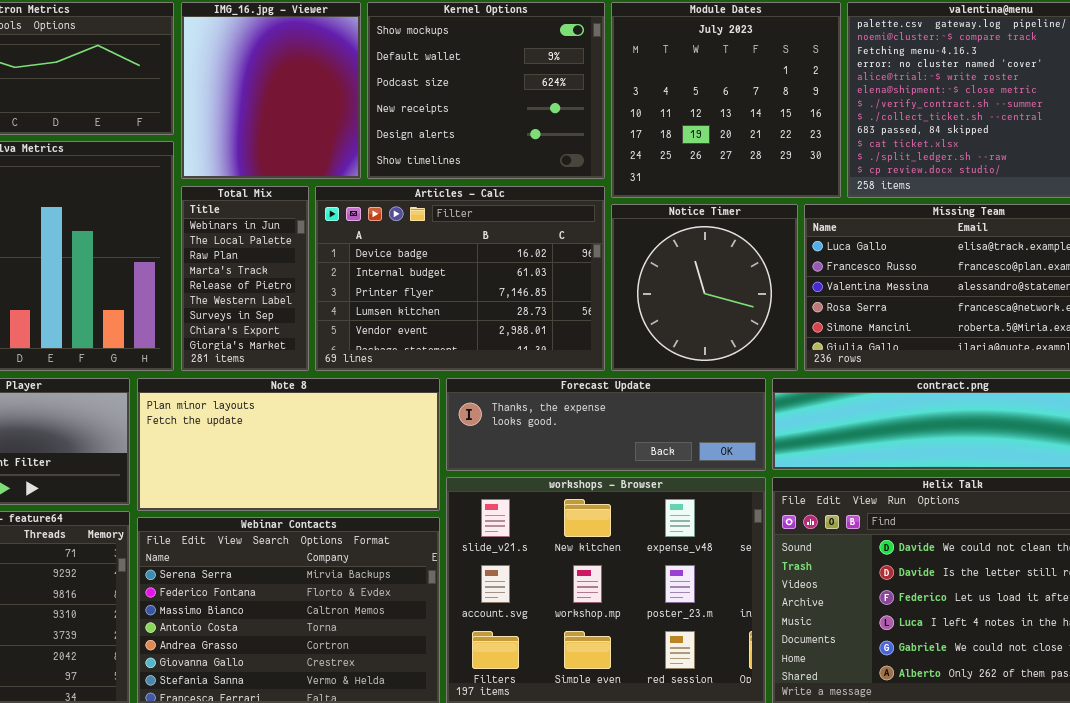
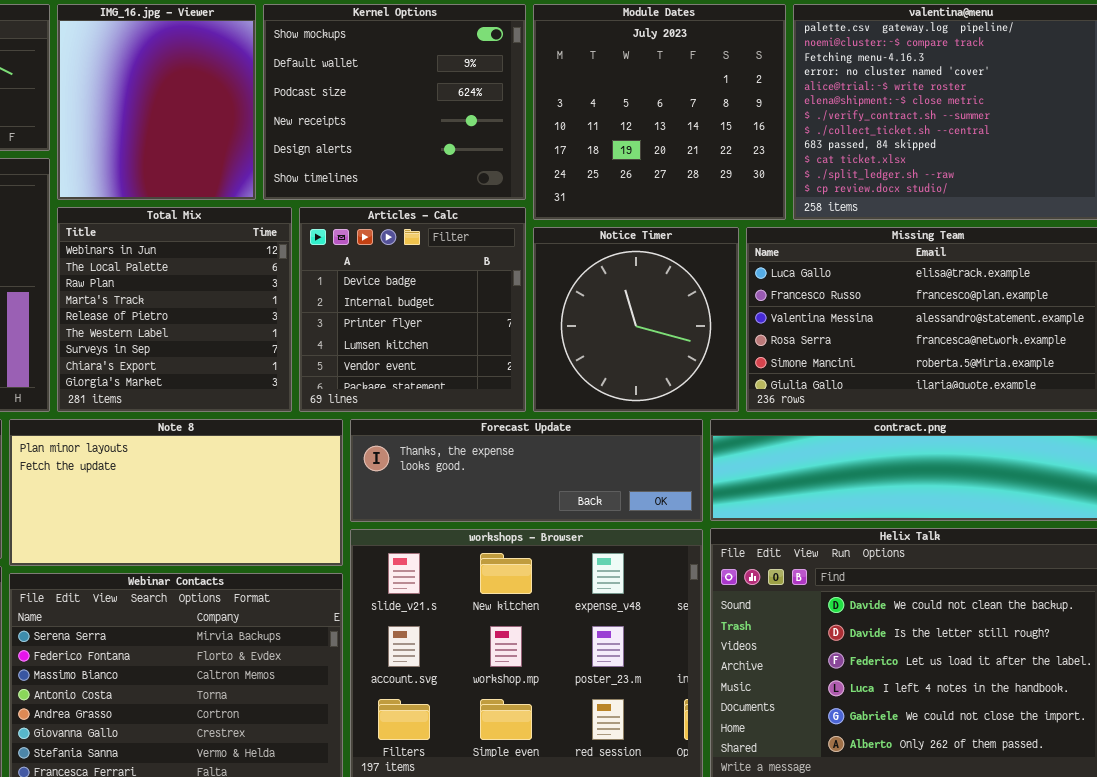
Total Mix: [181,186,309,371] -> [57,207,292,412], resized
Articles - Calc: [315,186,605,371] -> [299,207,526,412], resized

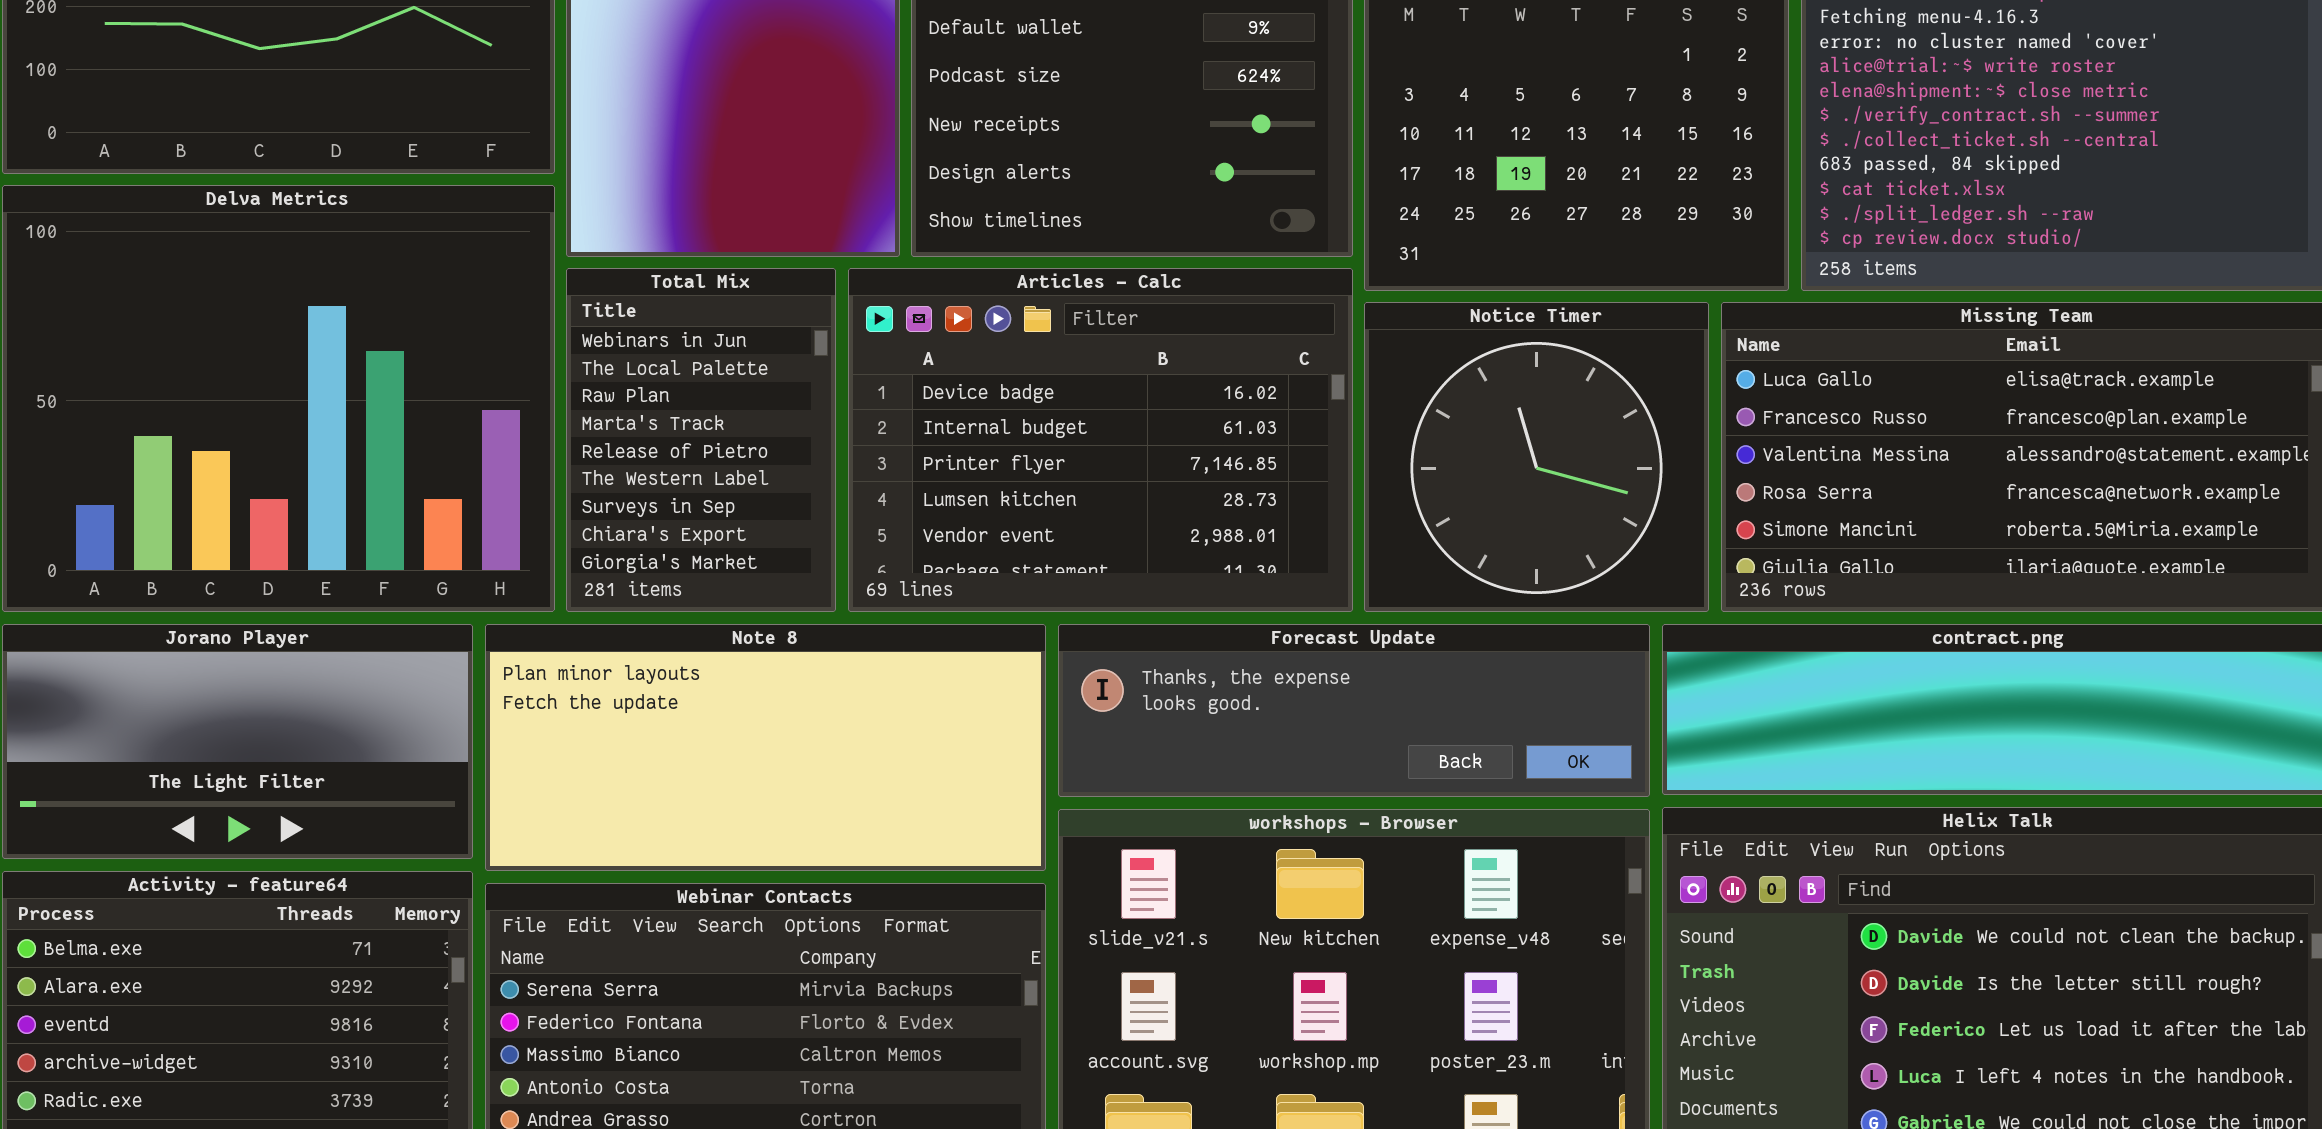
Total Mix: [57,207,292,412] -> [566,268,836,612], resized
Articles - Calc: [299,207,526,412] -> [848,268,1353,612], resized

